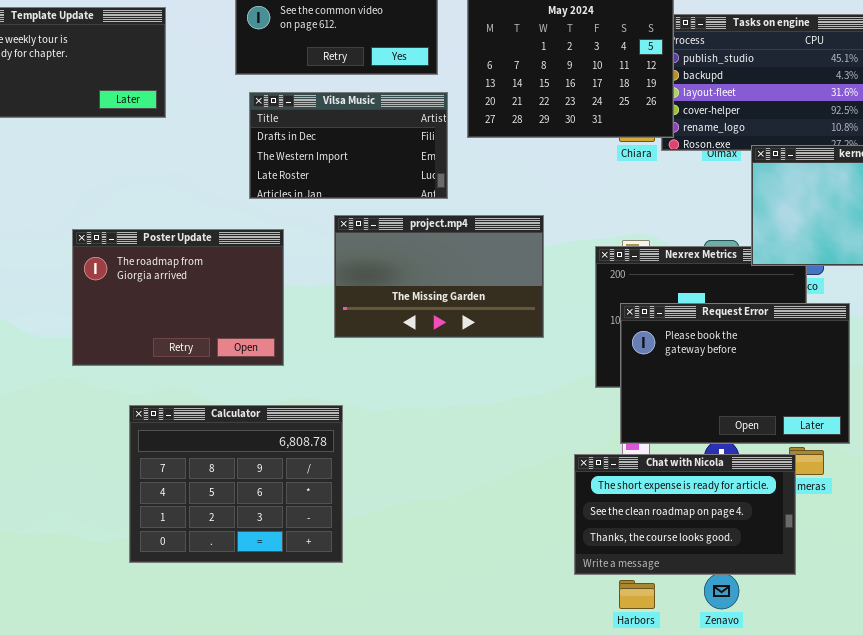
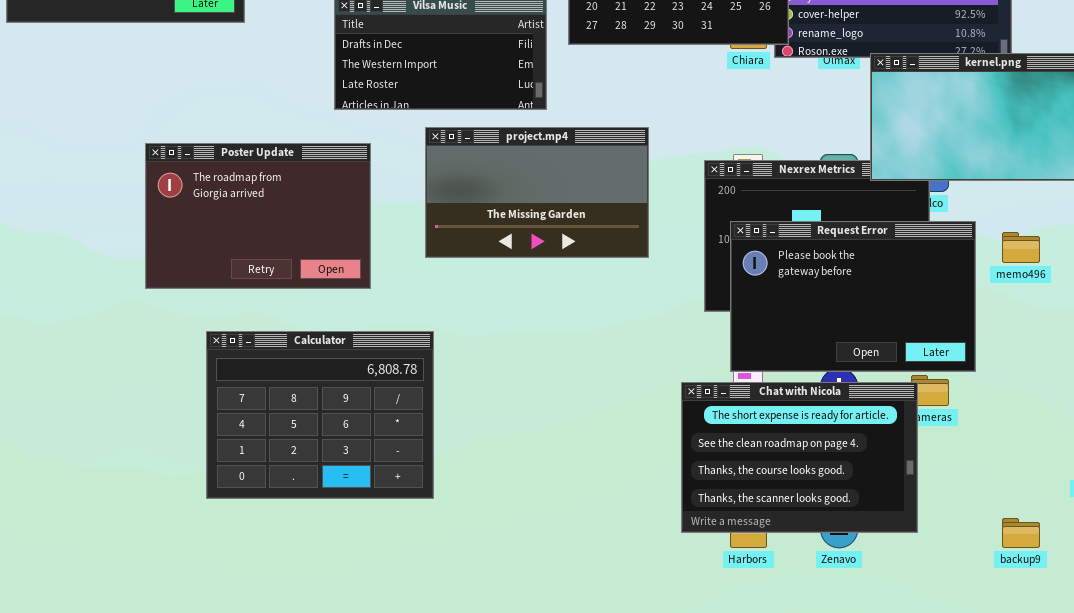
Chat with Nicola: [574,454,796,575] -> [681,382,918,533], resized

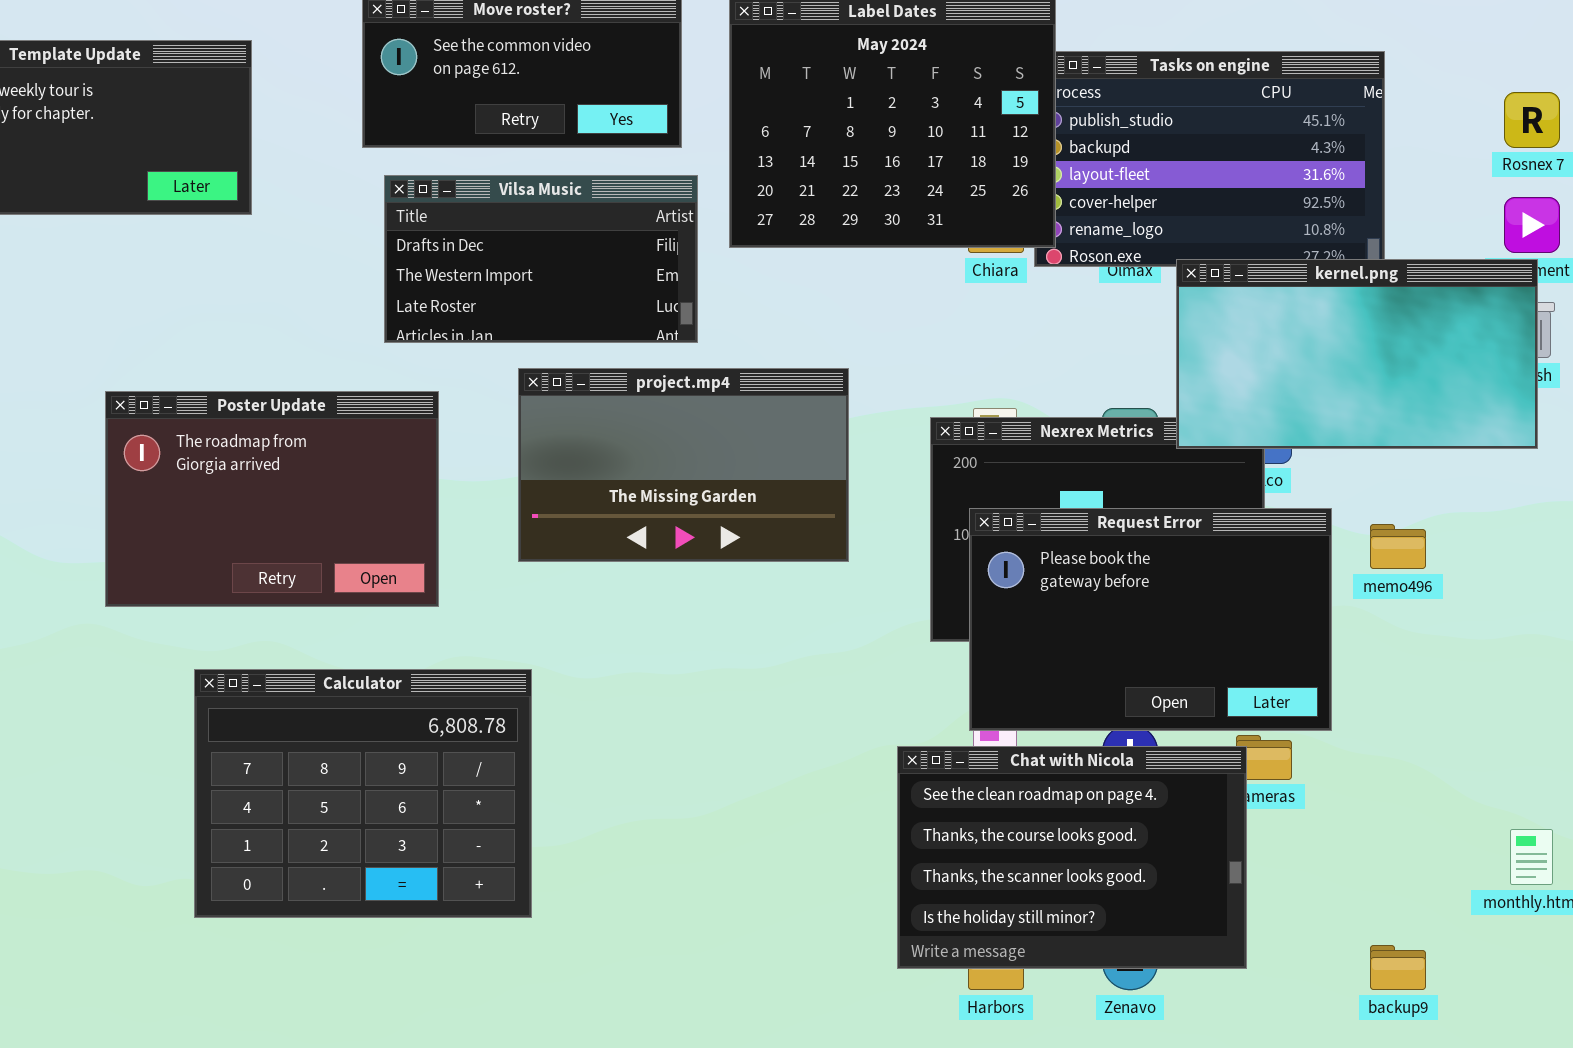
Chat with Nicola: [681,382,918,533] -> [897,746,1247,969], scrolled down 1 row

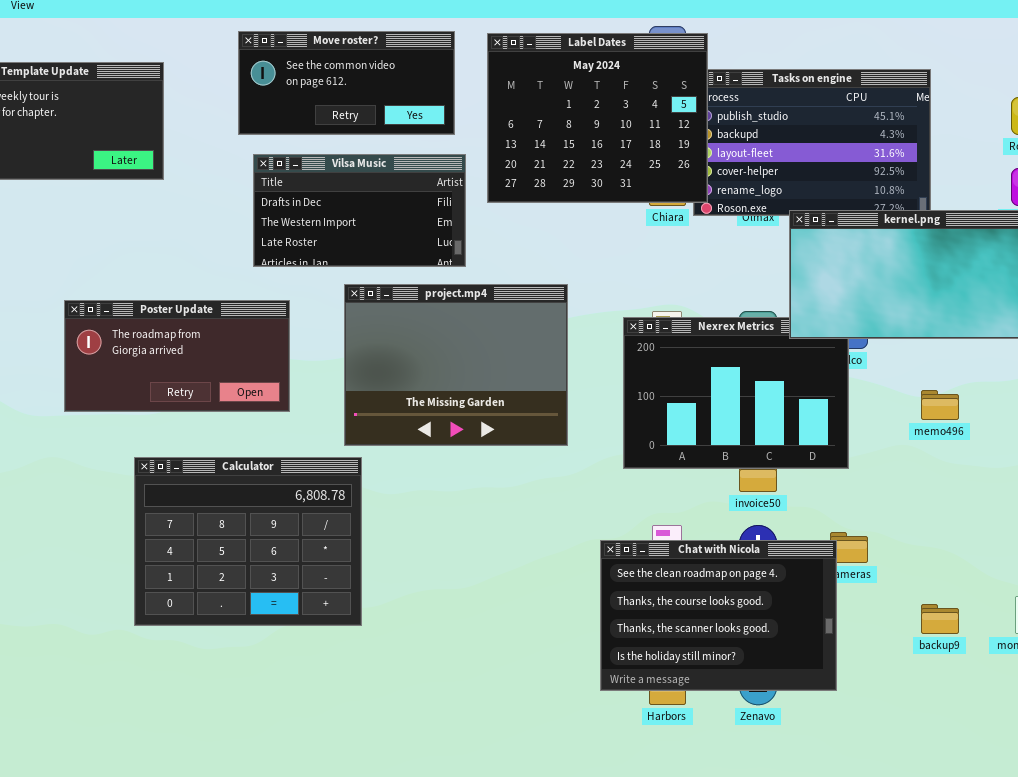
project.mp4: [518,368,849,562] -> [344,284,568,446], resized
Poster Update: [105,391,439,607] -> [64,300,290,412], resized
Request Error: [969,508,1332,731] -> none, closed
Calculator: [194,669,532,918] -> [134,457,362,626], moved
backup9: [1370,945,1426,990] -> [921,604,959,634], moved

